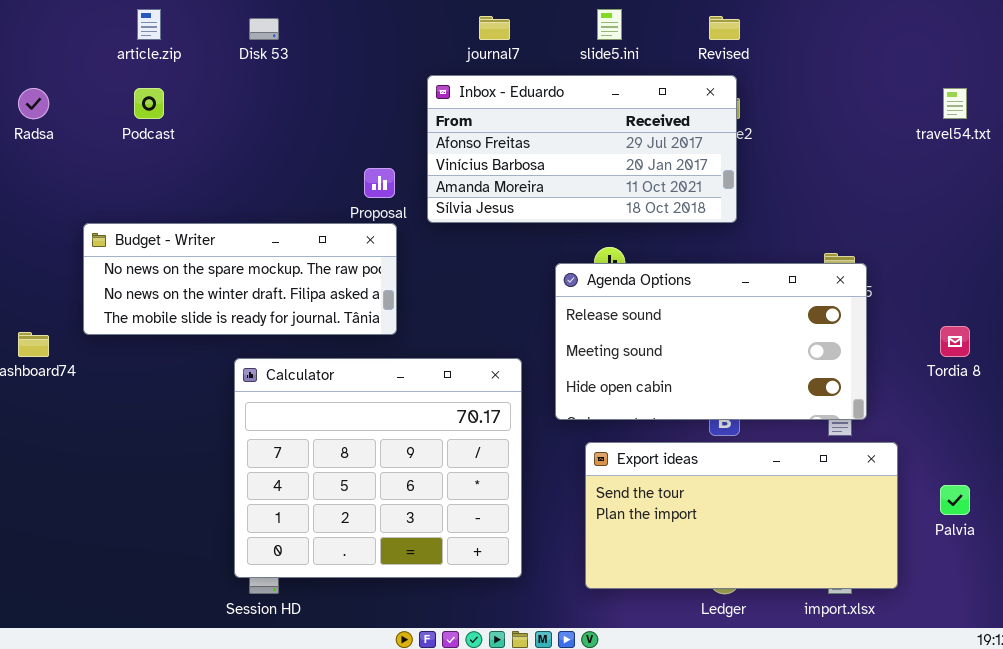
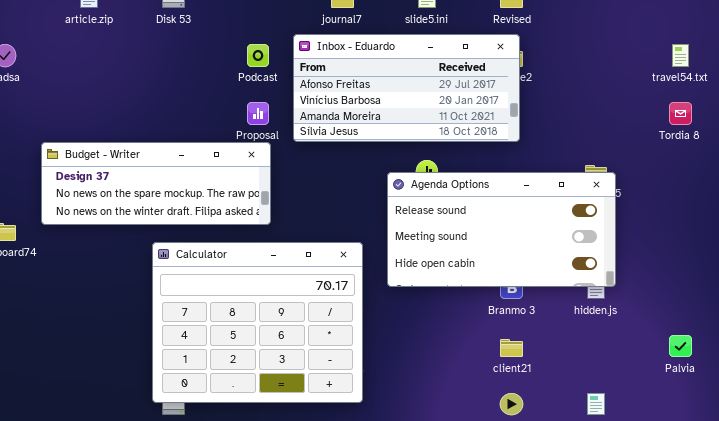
Podcast: [134,88,164,119] -> [247,44,269,67], moved
Budget - Writer: [83,223,397,335] -> [41,142,271,225], scrolled up 1 row
Tordia 8: [940,326,970,357] -> [669,102,692,125], moved
Export ideas: [585,442,898,589] -> none, closed

